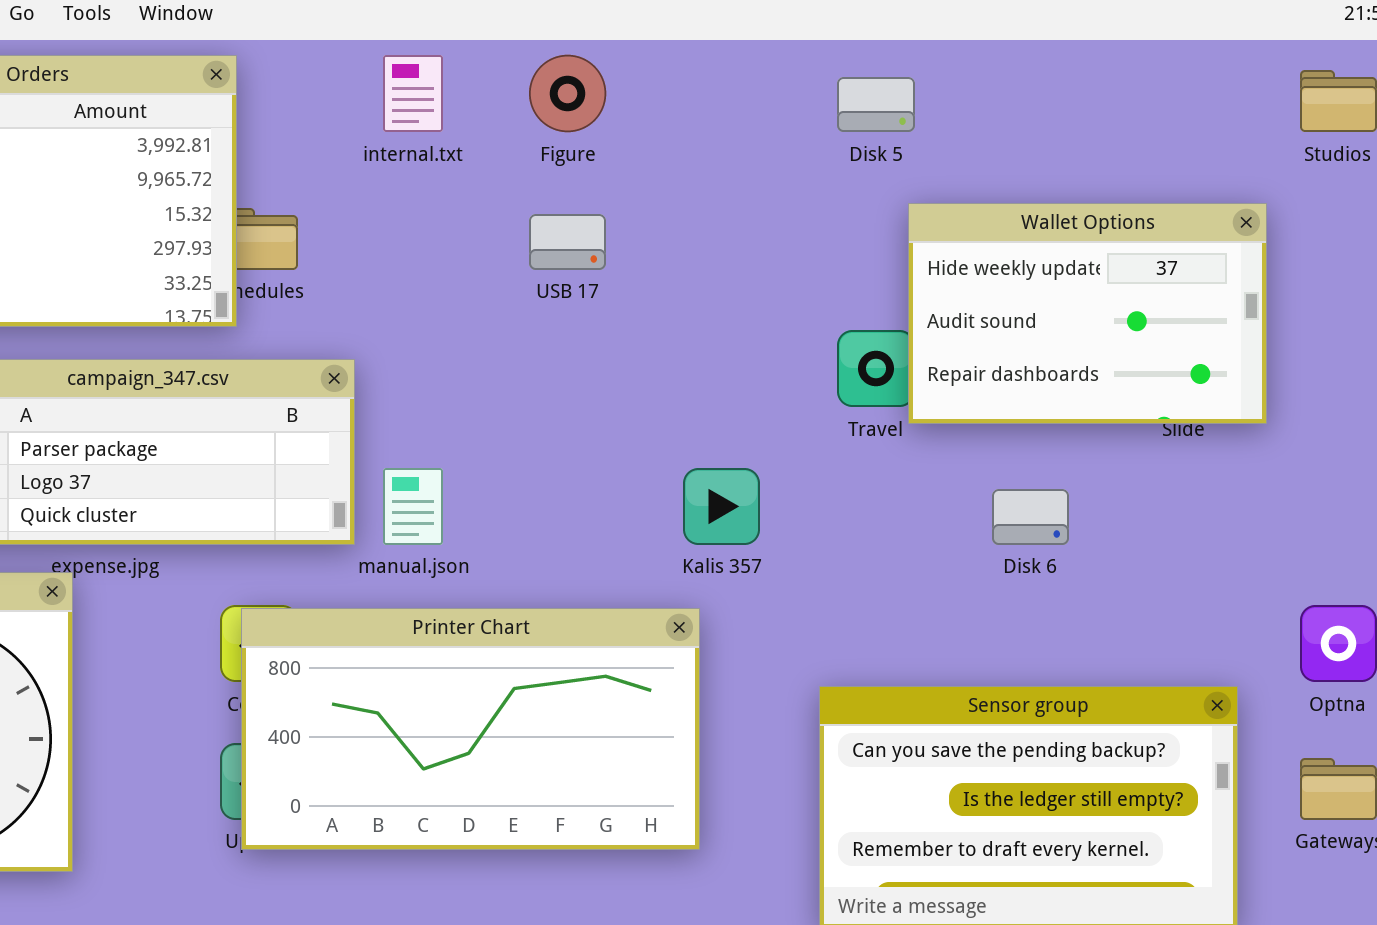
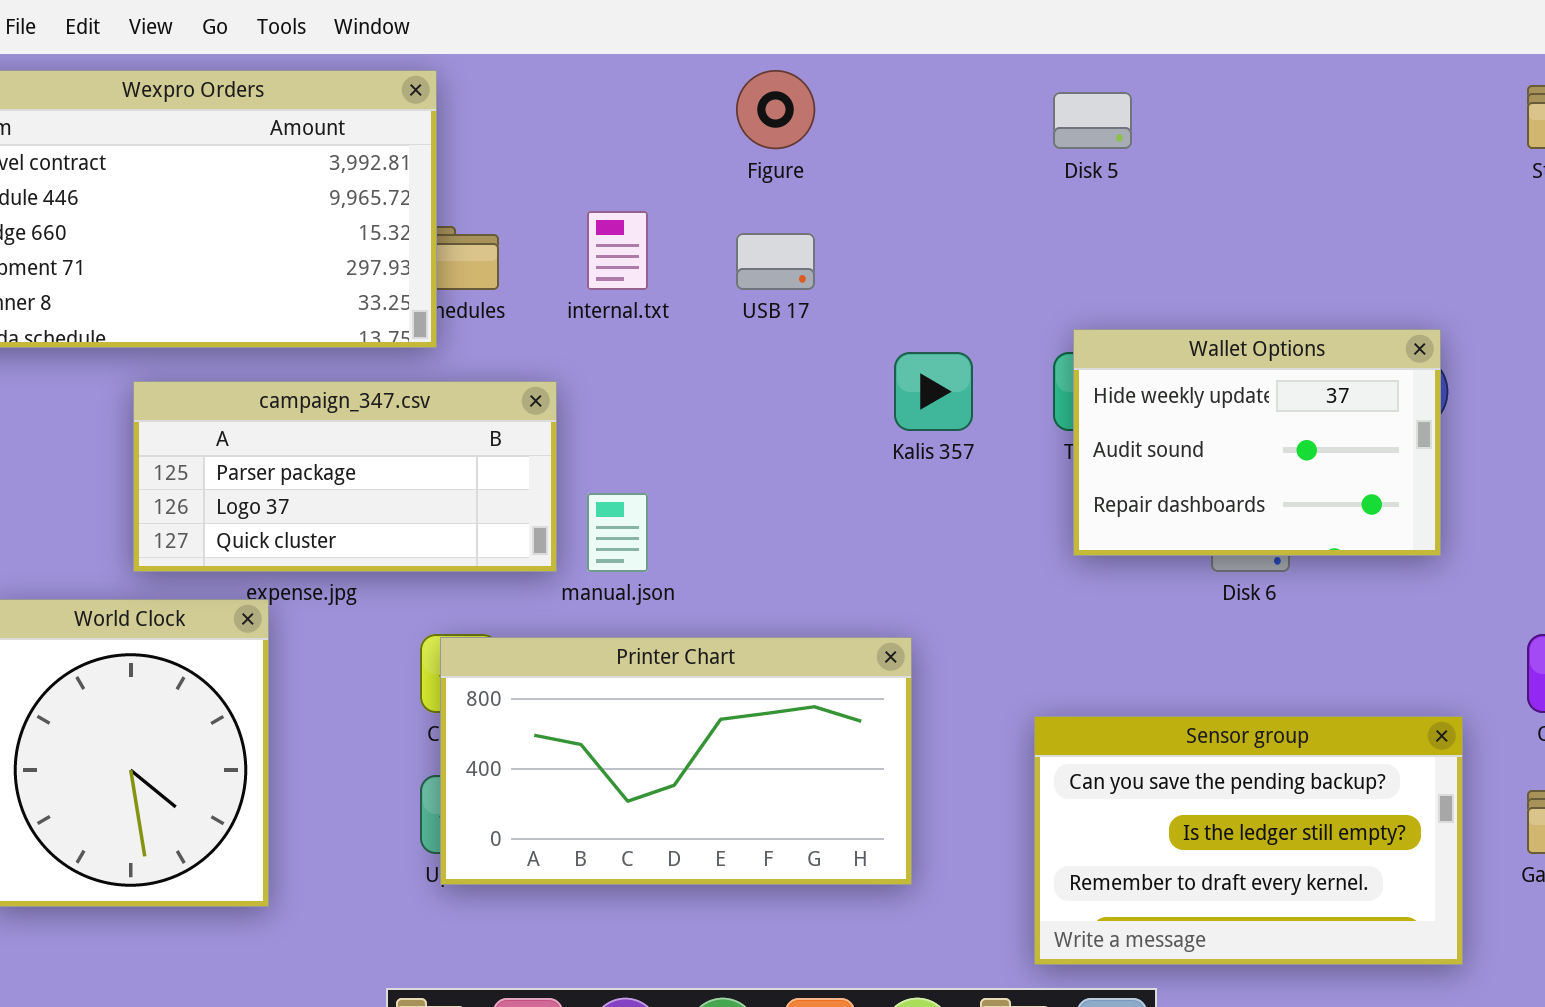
internal.txt: [383,55,443,132] -> [587,211,648,290], moved
Wallet Options: [908,203,1267,424] -> [1073,329,1441,556], moved
Kalis 357: [683,468,760,545] -> [894,352,973,431], moved

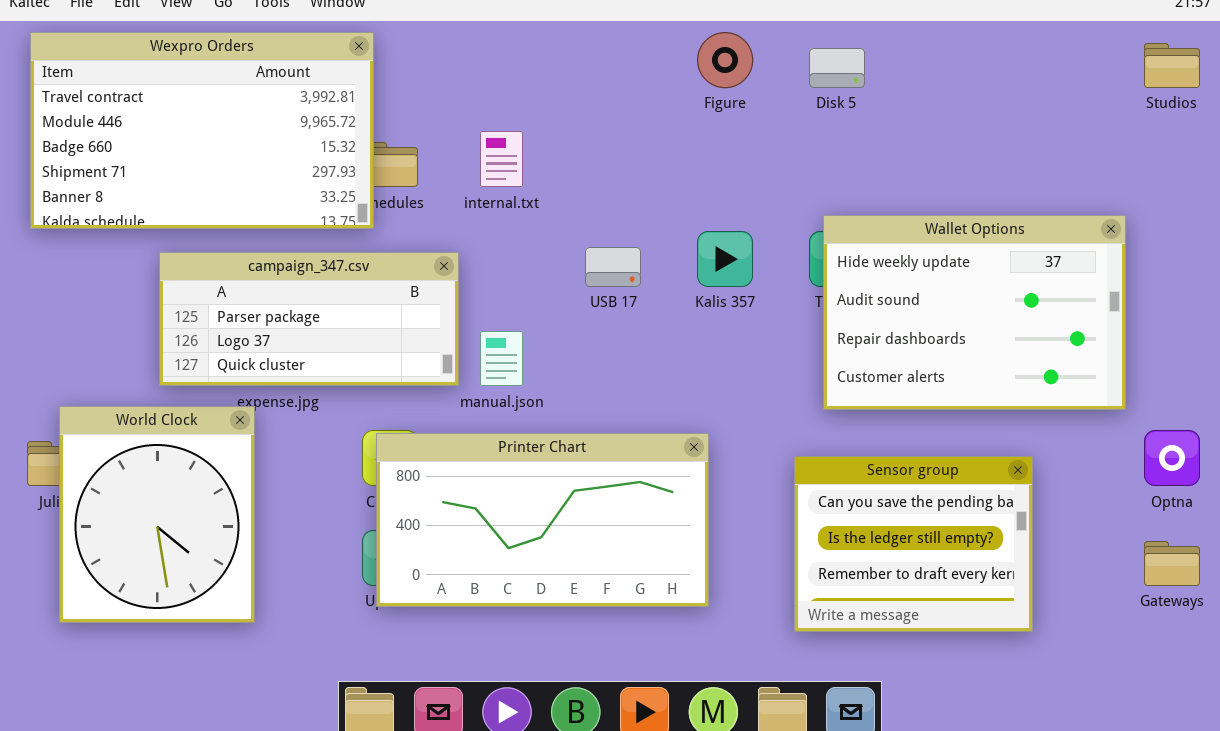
Figure: [736,70,815,149] -> [697,32,753,88], moved
USB 17: [736,233,815,290] -> [585,247,641,287], moved
Wallet Options: [1073,329,1441,556] -> [823,215,1126,410], resized
Sensor group: [1034,716,1463,965] -> [794,456,1033,632], moved, resized

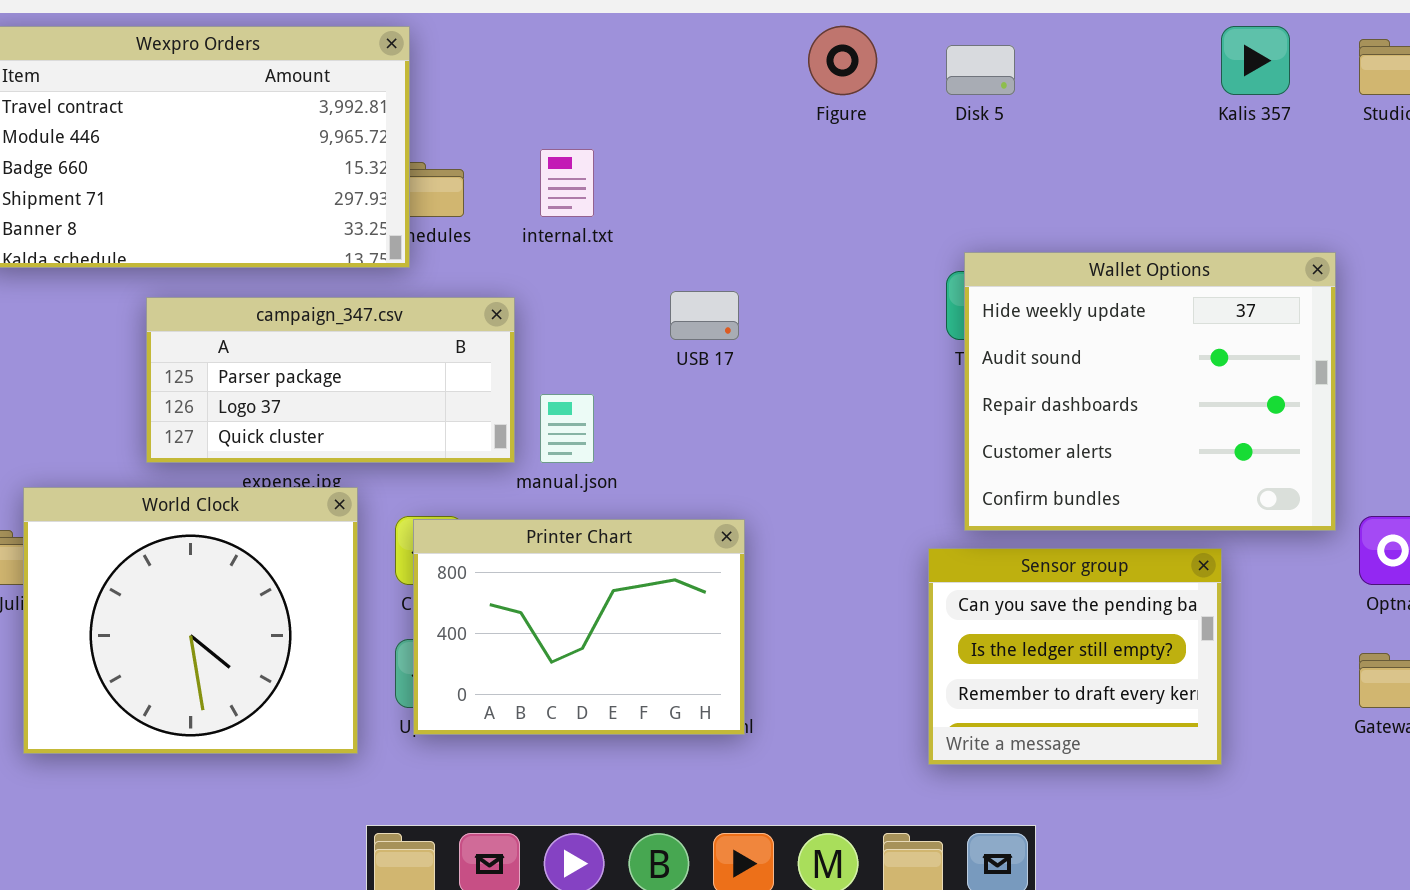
Wallet Options: [823,215,1126,410] -> [964,252,1336,531], resized
Kalis 357: [697,231,753,287] -> [1221,26,1290,95], moved
World Clock: [59,406,255,623] -> [23,487,358,754], resized
Printer Chart: [376,433,709,607] -> [413,519,745,735], resized

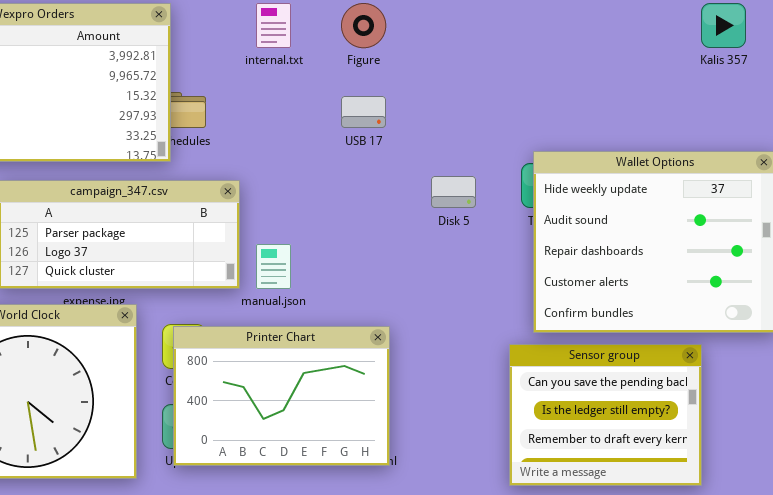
Figure: [808,26,877,95] -> [341,3,386,48], moved
Disk 5: [946,45,1015,95] -> [431,176,476,208], moved
internal.txt: [540,149,594,217] -> [256,3,291,48], moved
USB 17: [670,291,739,340] -> [341,96,386,128], moved

